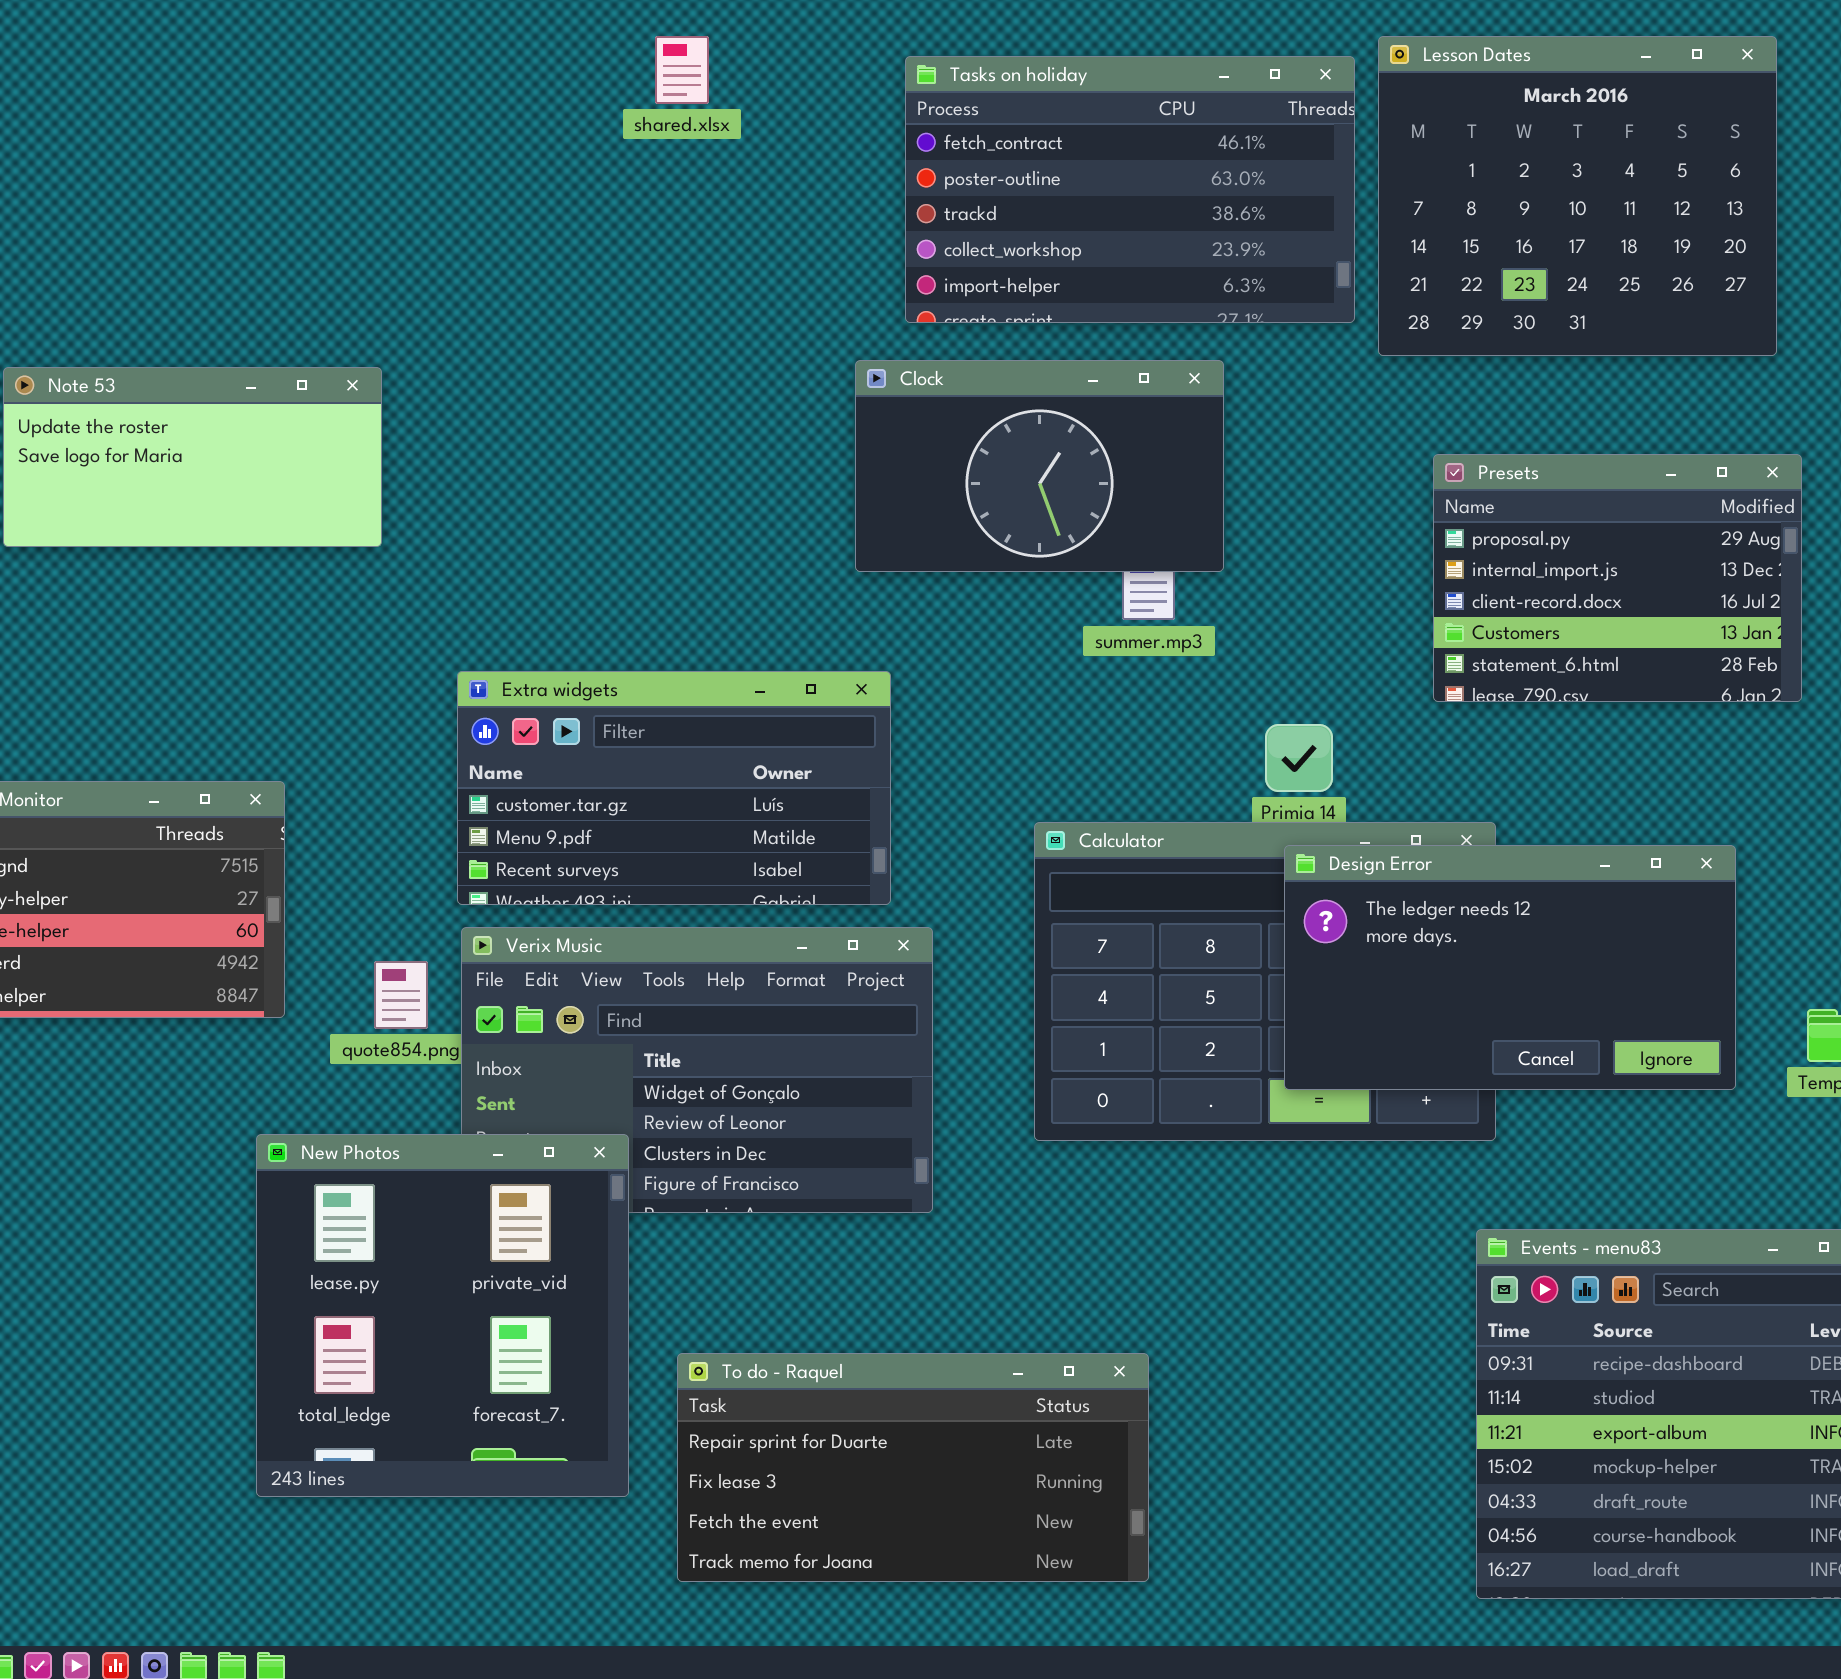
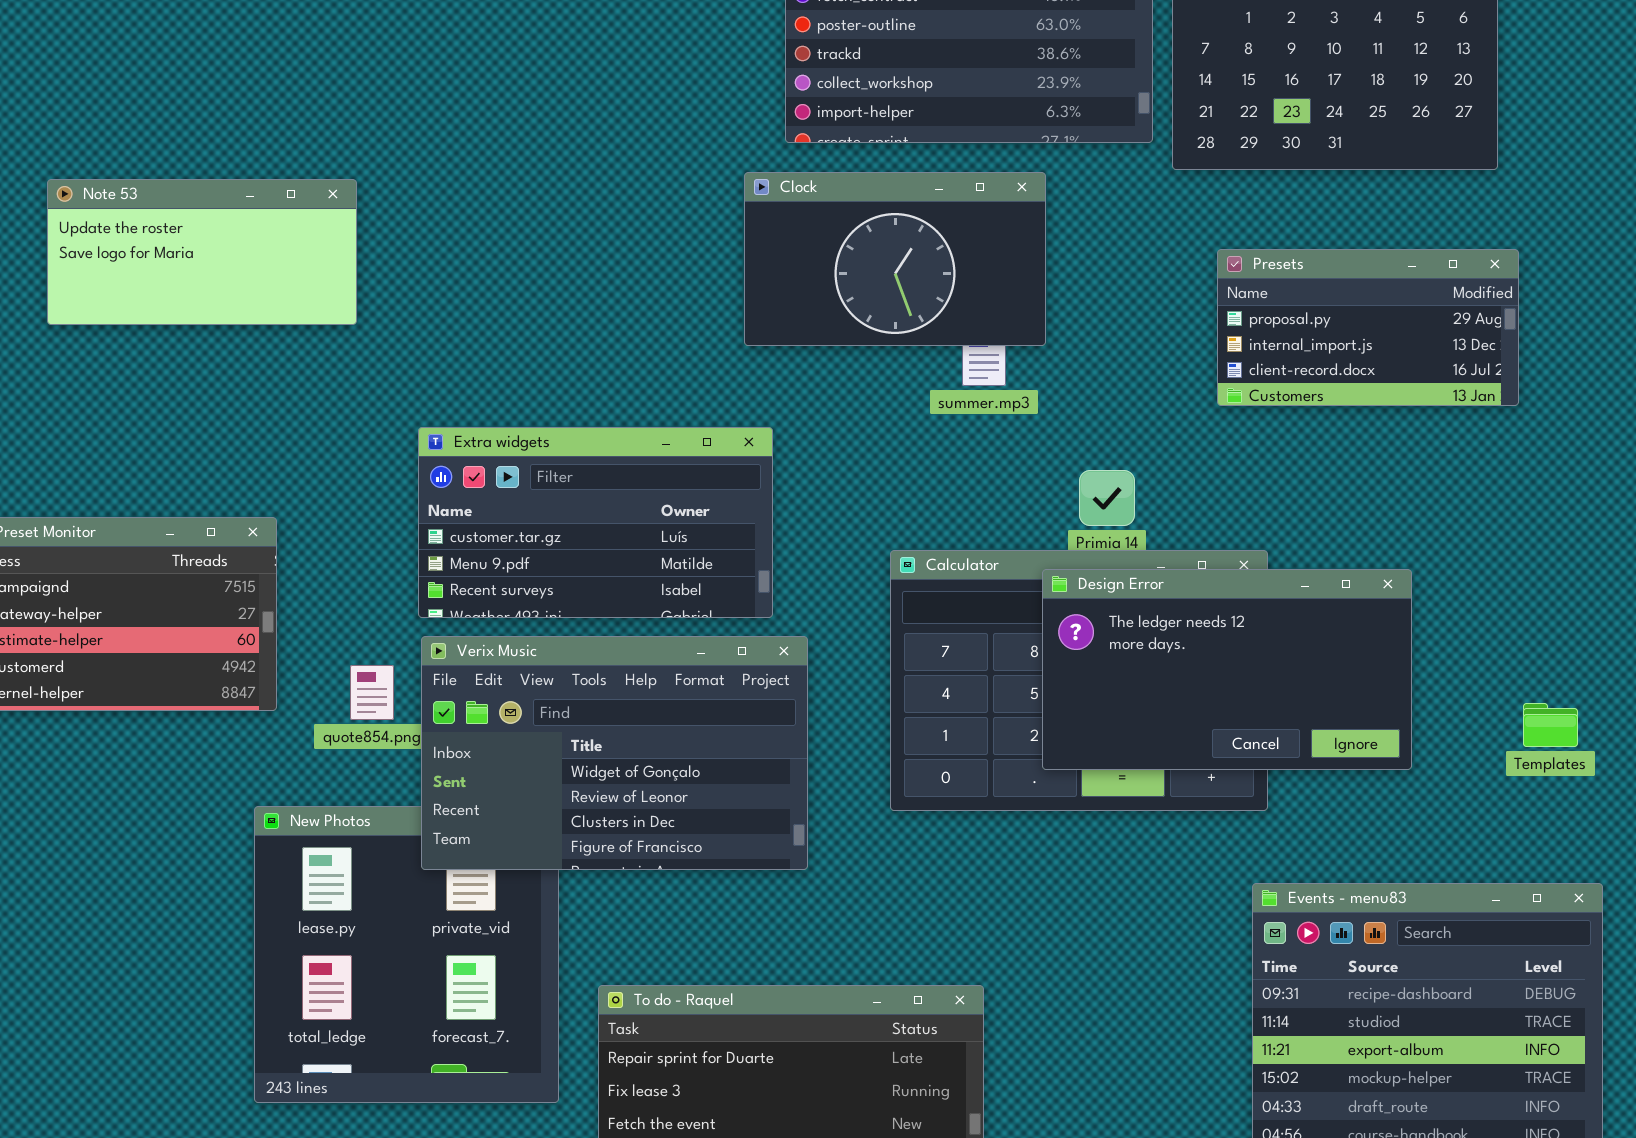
Presets: [1433,454,1802,702] -> [1217,249,1519,406], resized
Design Error: [1284,845,1736,1090] -> [1042,569,1412,770], moved
Verix Music: [461,927,933,1213] -> [421,636,808,870], raised

